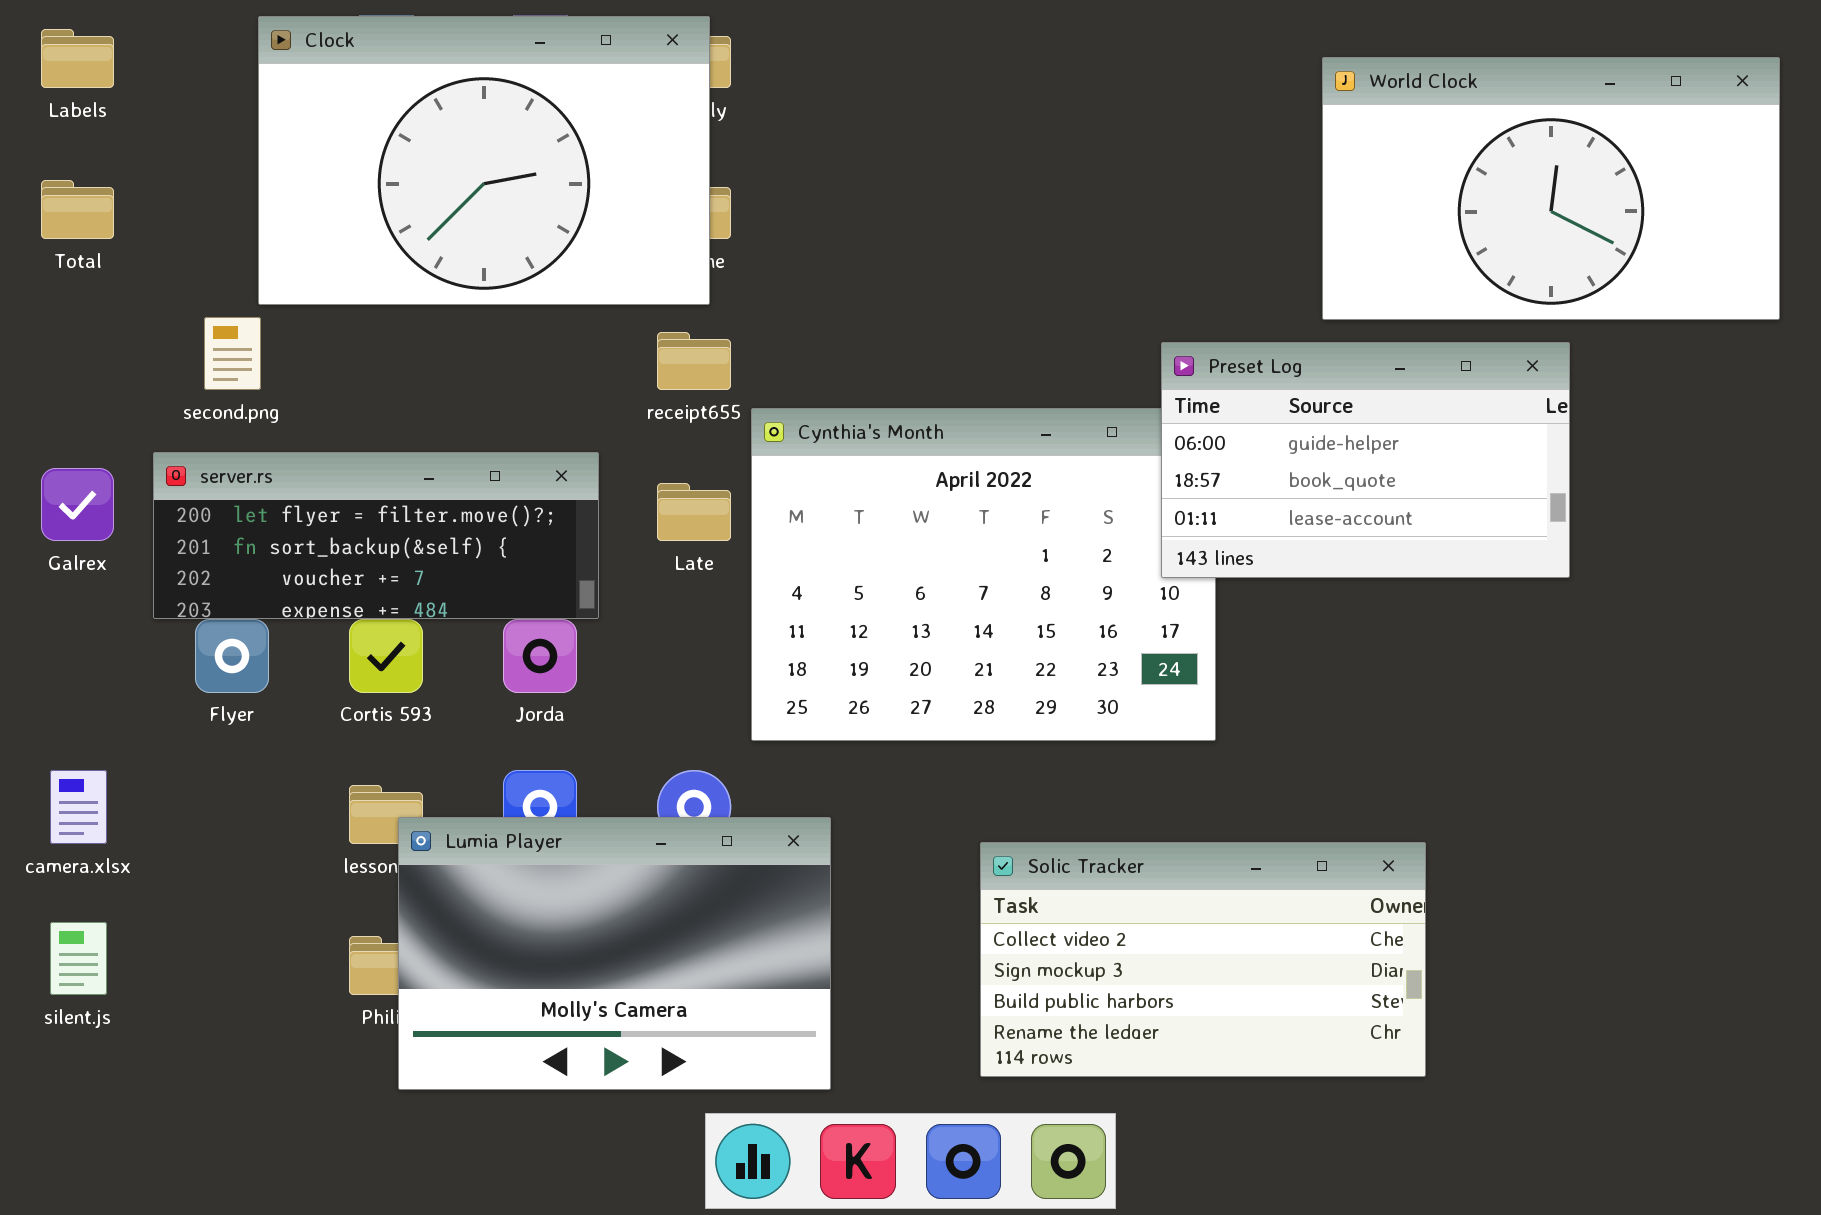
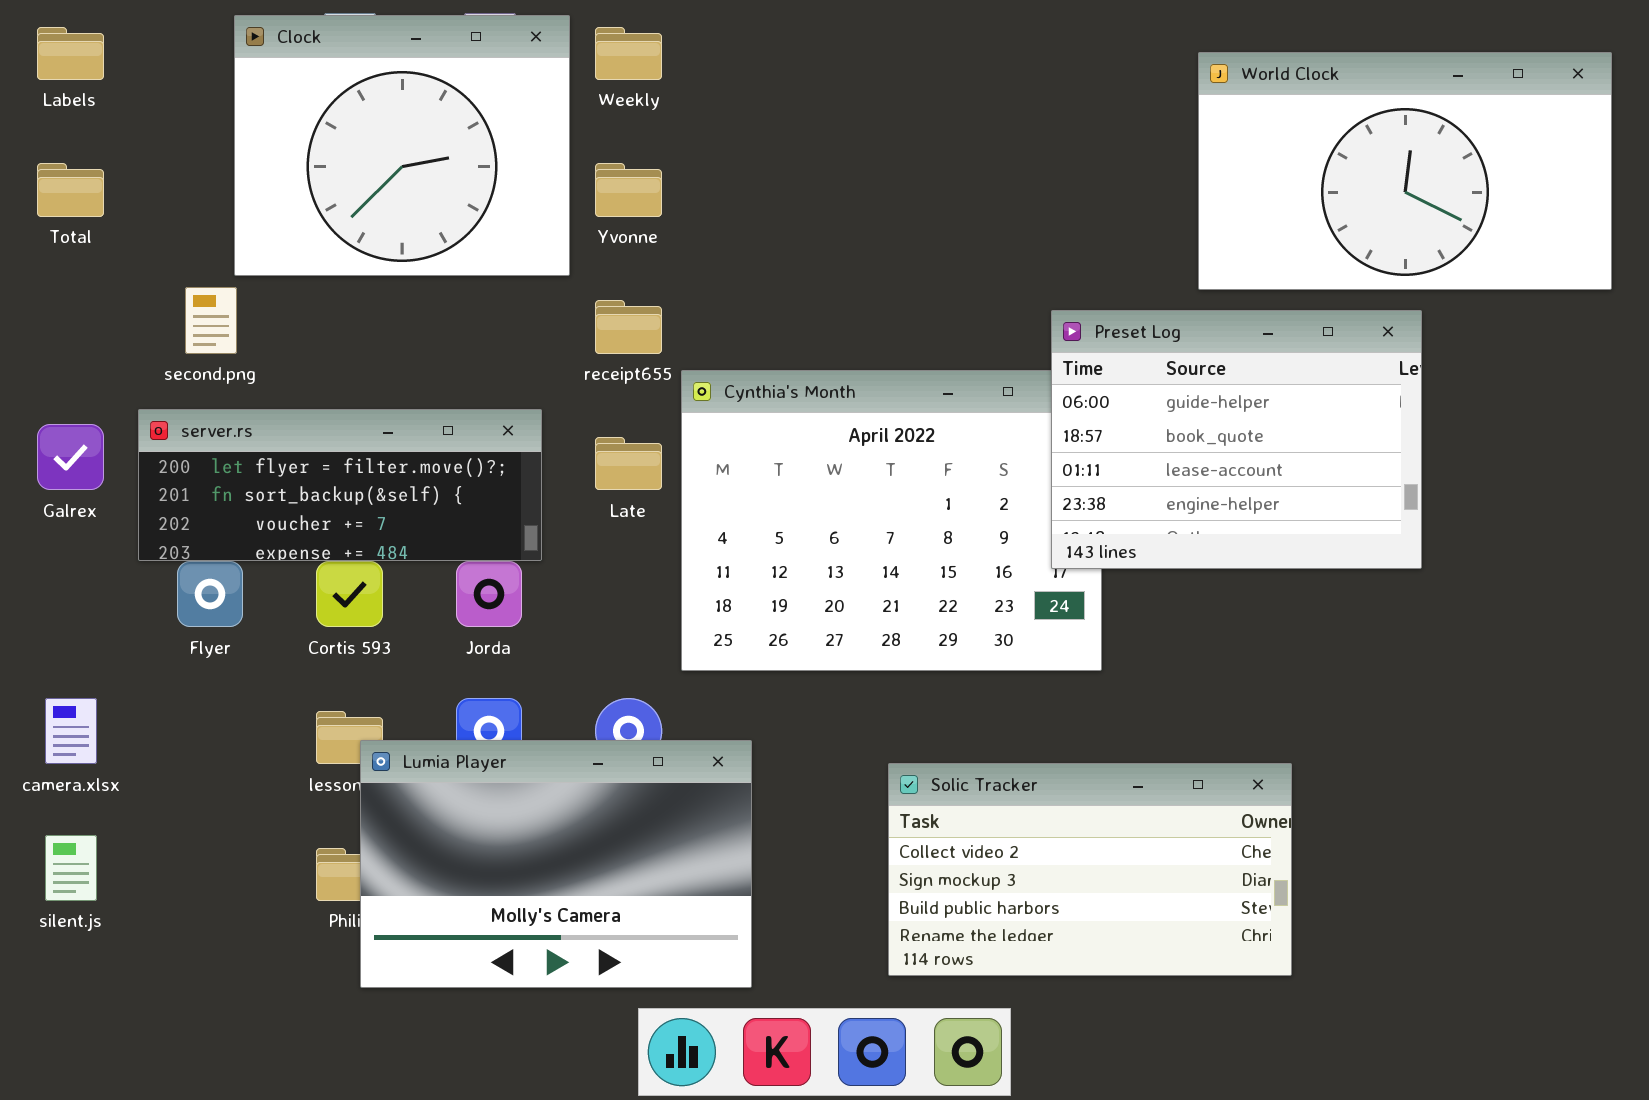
Clock: [258,16,710,305] -> [234,15,570,276], resized
Preset Log: [1161,342,1570,578] -> [1051,310,1422,569], resized

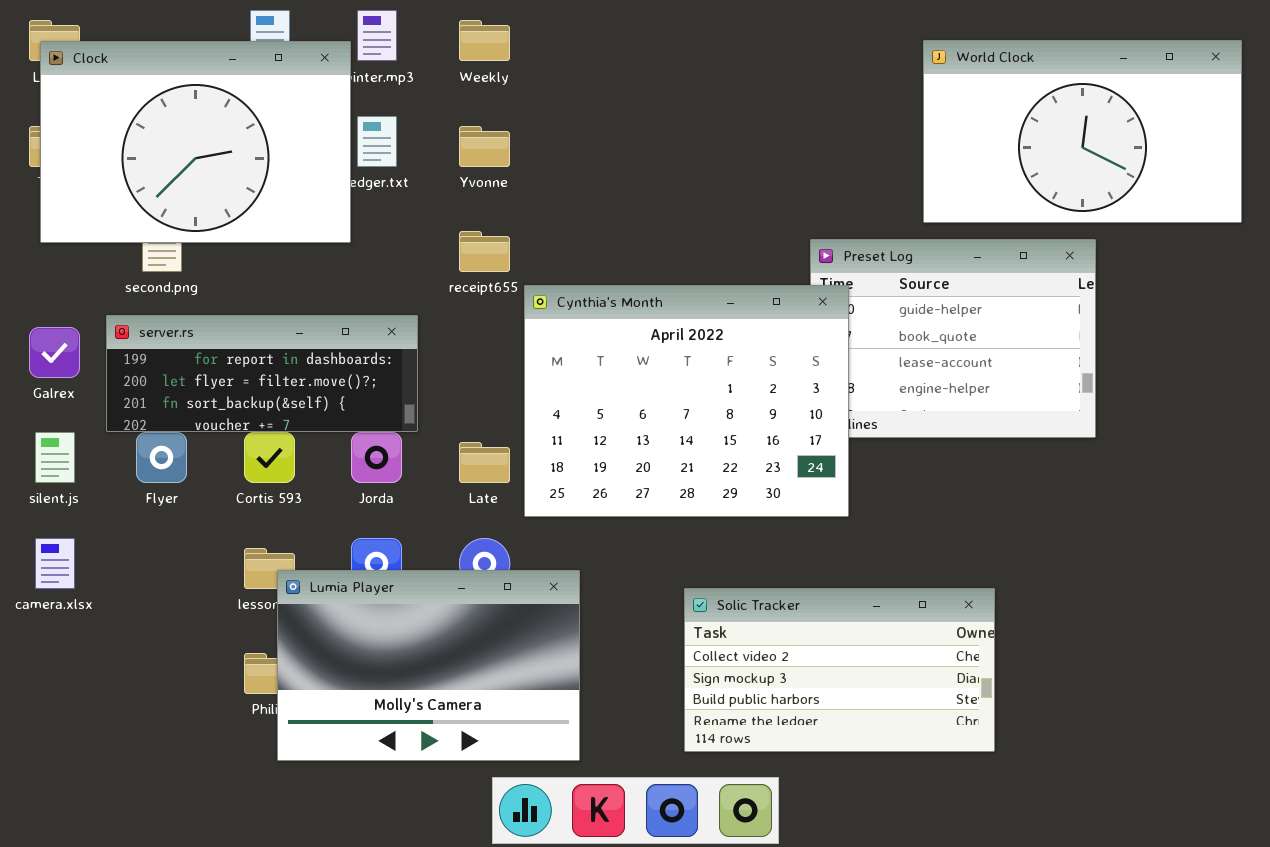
Clock: [234,15,570,276] -> [40,41,351,243], moved, resized
Cynthia's Month: [681,370,1102,671] -> [524,285,849,517], raised
server.rs: [138,409,542,561] -> [106,315,418,432], scrolled up 1 row
Late: [595,437,662,490] -> [459,442,510,483], moved
silent.js: [45,835,97,901] -> [35,432,75,483], moved

